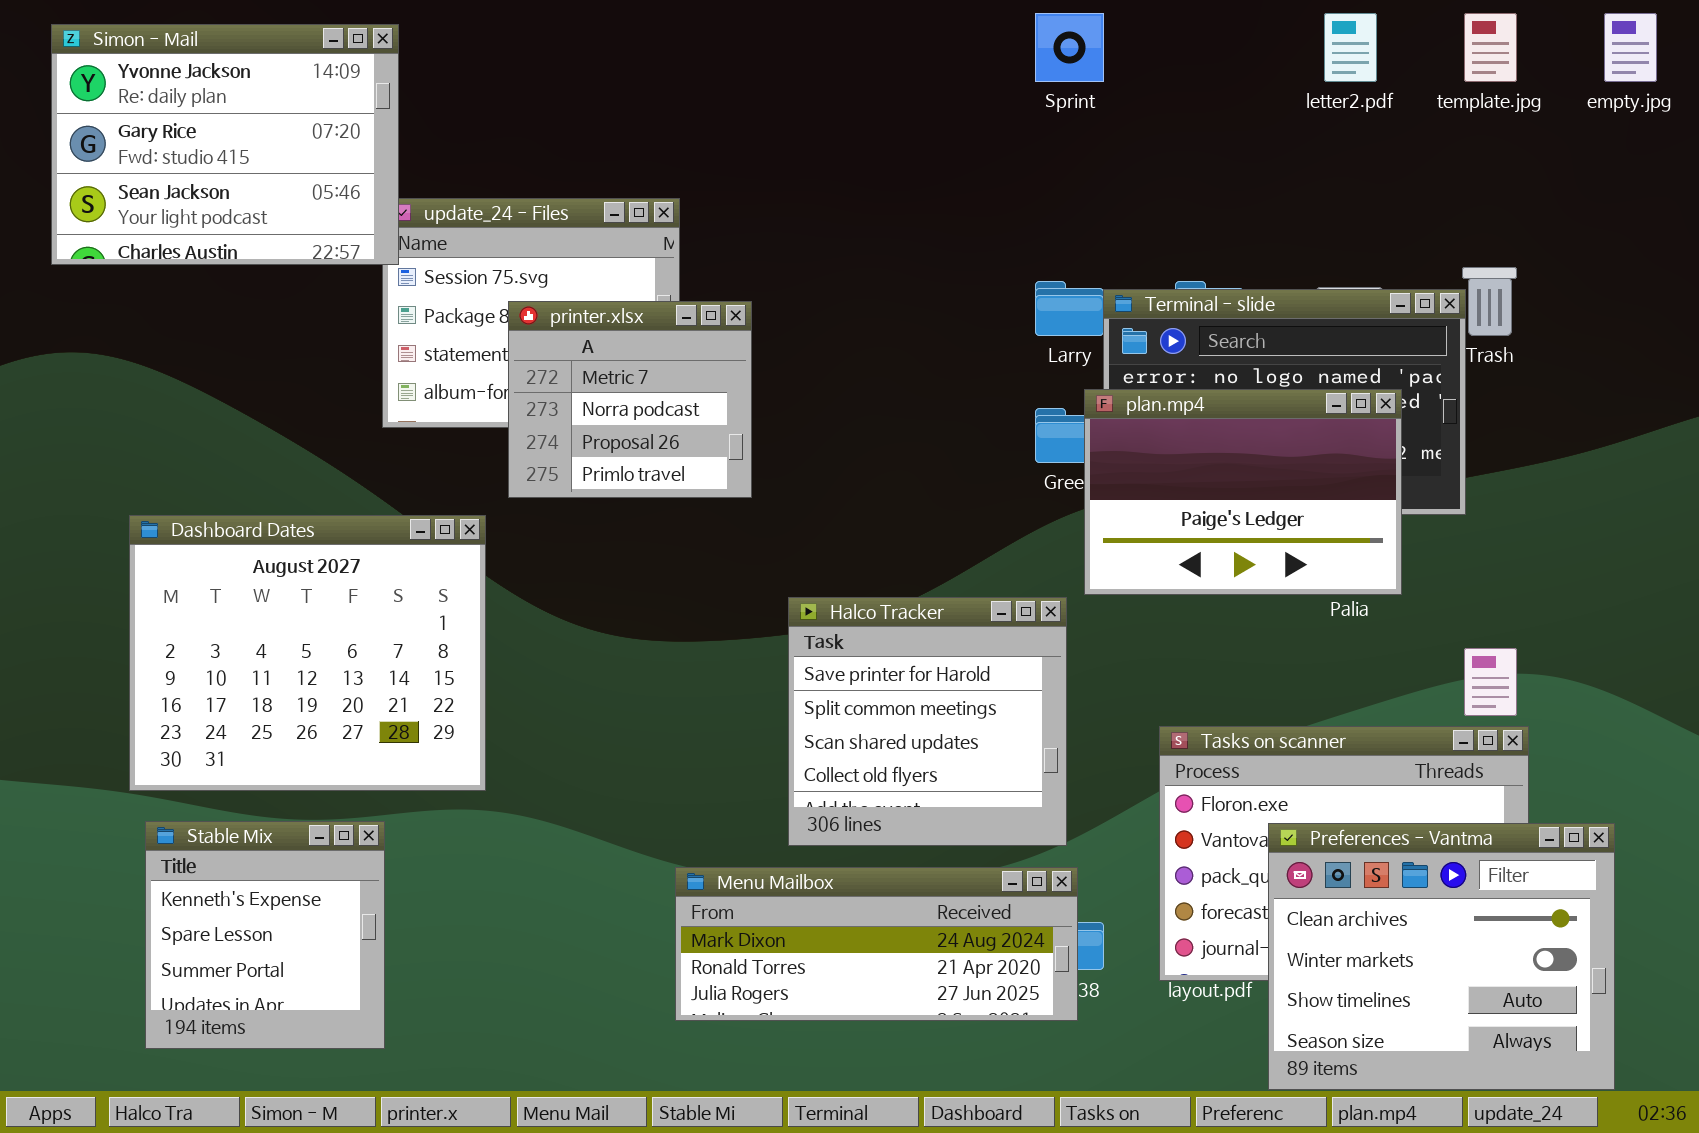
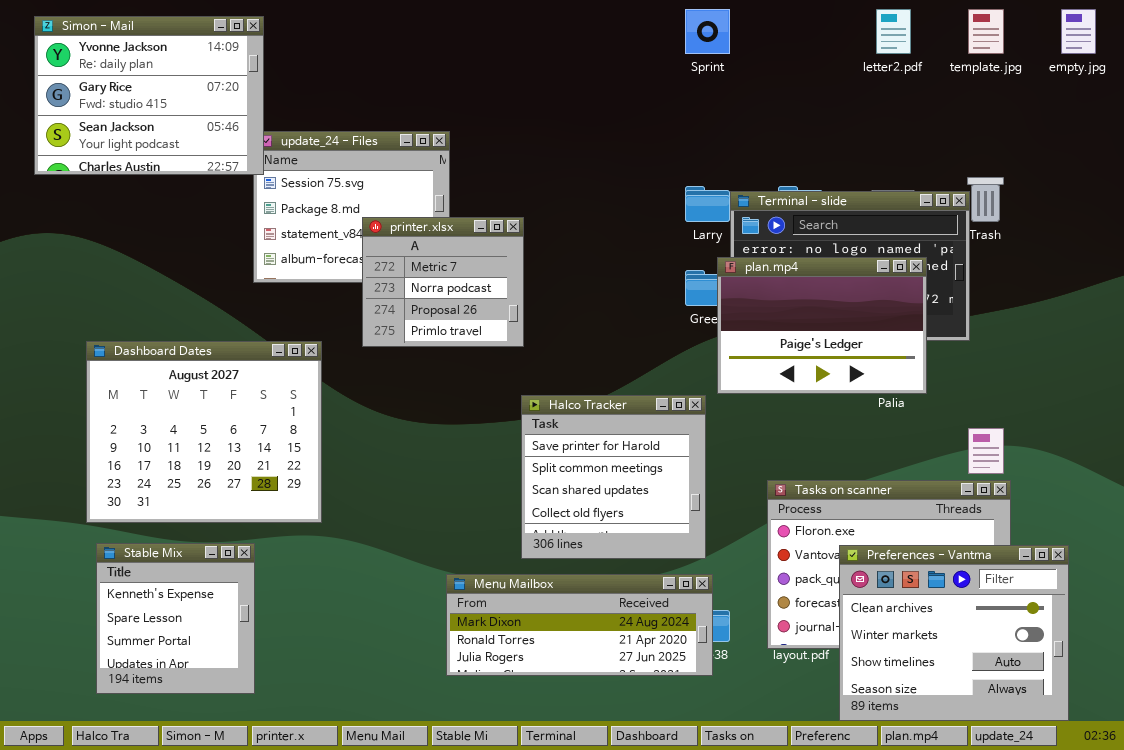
printer.xlsx: [508,301,752,498] -> [362,217,524,347], moved

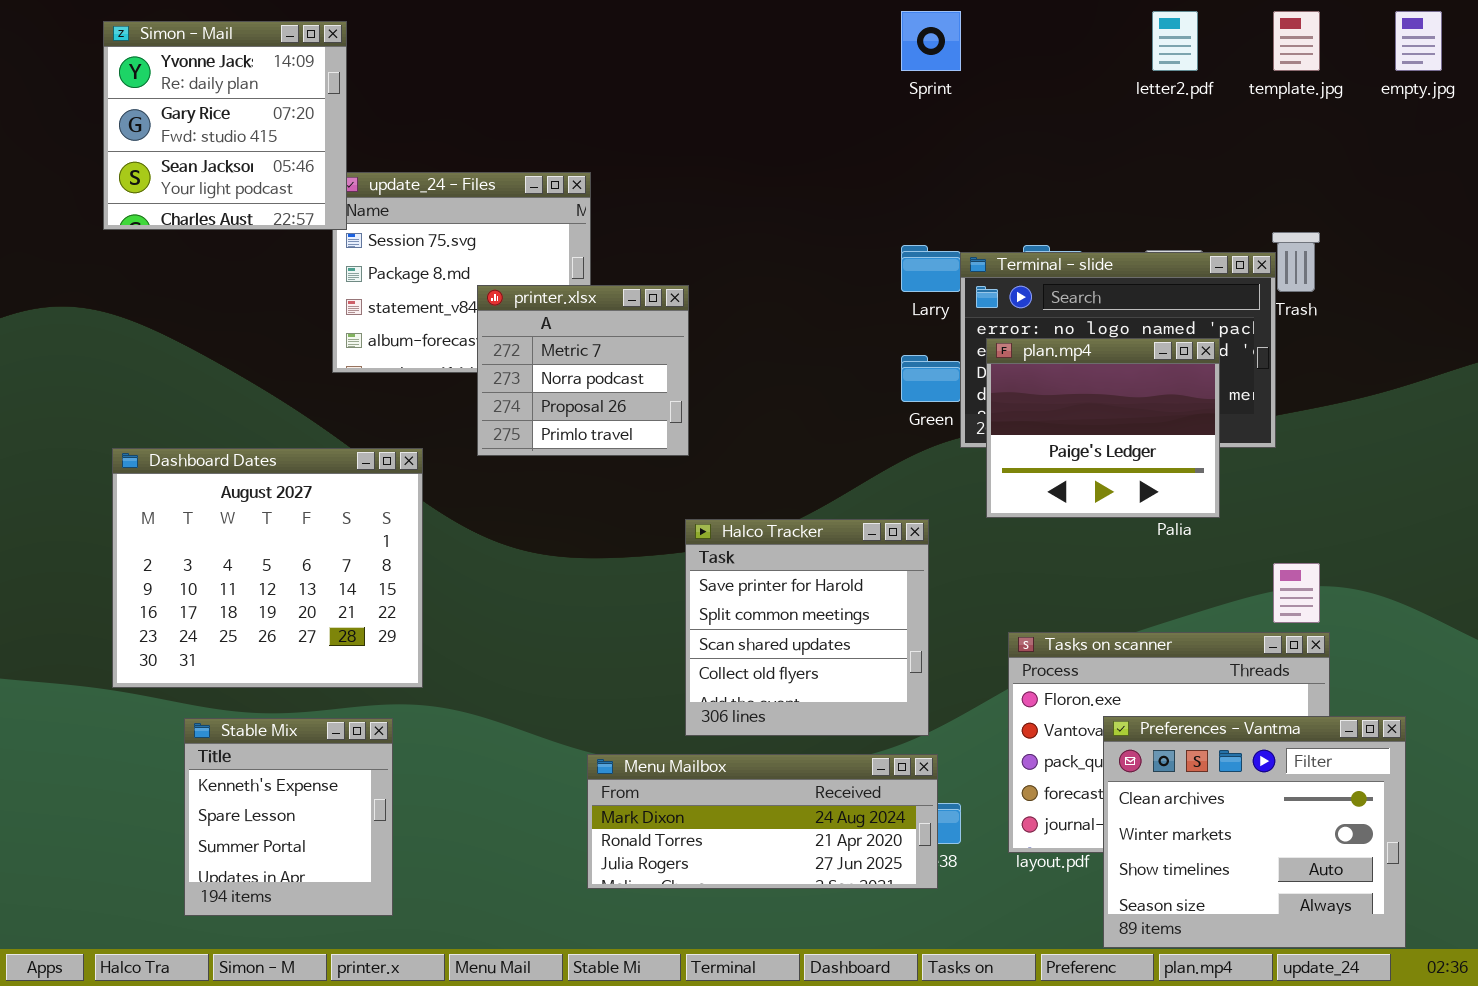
Simon - Mail: [34,16,264,175] -> [103,21,347,230], resized
plan.mp4: [717,257,927,394] -> [986,338,1220,518], resized
Stable Mix: [96,543,255,694] -> [184,718,393,916], moved

